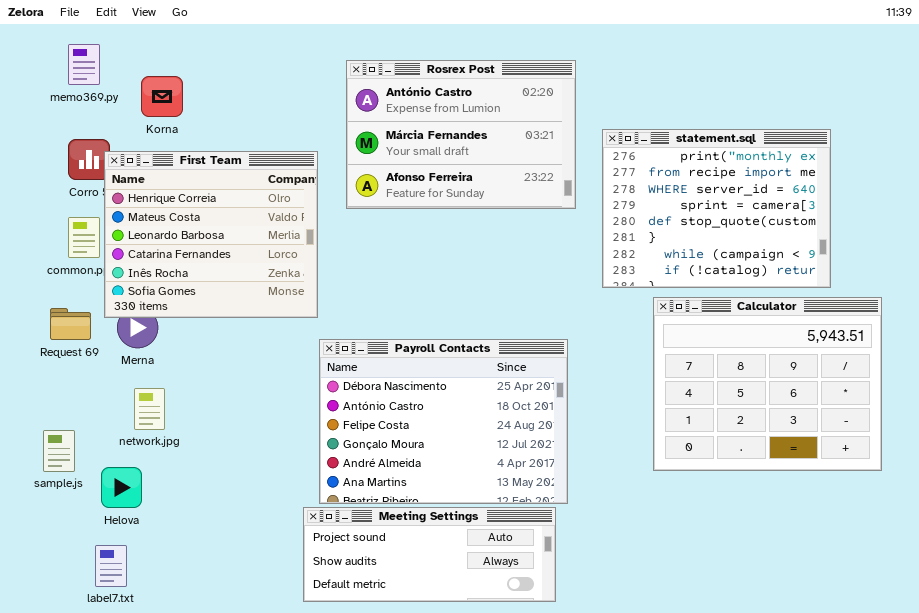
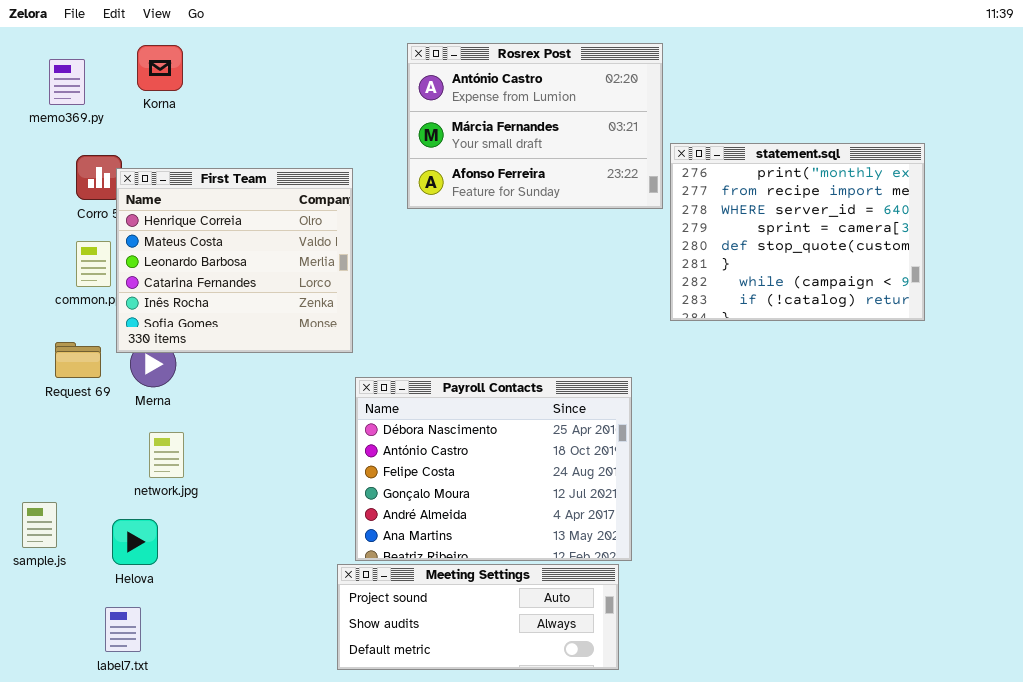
memo369.py: [68,44,100,85] -> [49,59,85,105], moved
Rosrex Post: [346,60,576,209] -> [407,43,663,209], moved
Korna: [141,76,183,117] -> [137,45,183,91], moved
Calculator: [653,297,882,471] -> none, closed
sample.js: [43,430,75,472] -> [22,502,57,548], moved

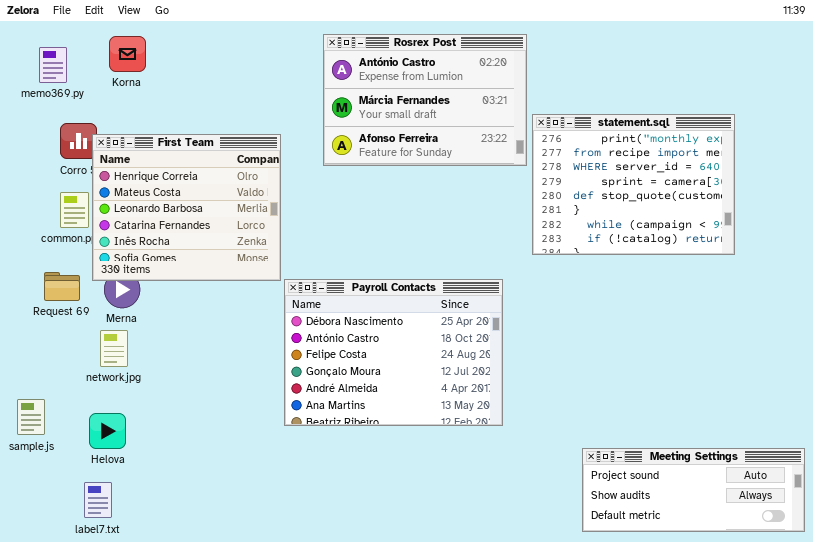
Payroll Contacts: [355,377,632,561] -> [284,279,503,426], moved
network.jpg: [149,432,184,478] -> [100,330,128,367], moved
Meeting Settings: [337,564,619,670] -> [582,448,805,532], moved

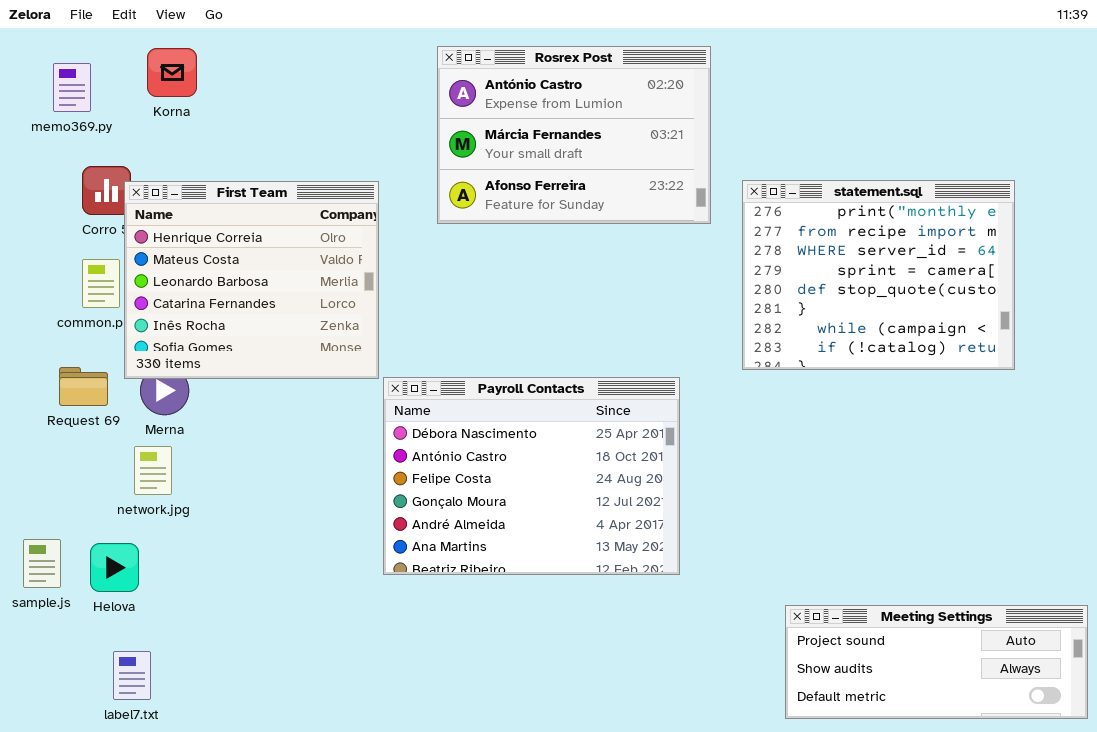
statement.sql: [532,114,735,255] -> [742,180,1015,370], moved
Helova: [89,413,126,449] -> [90,543,139,592], moved

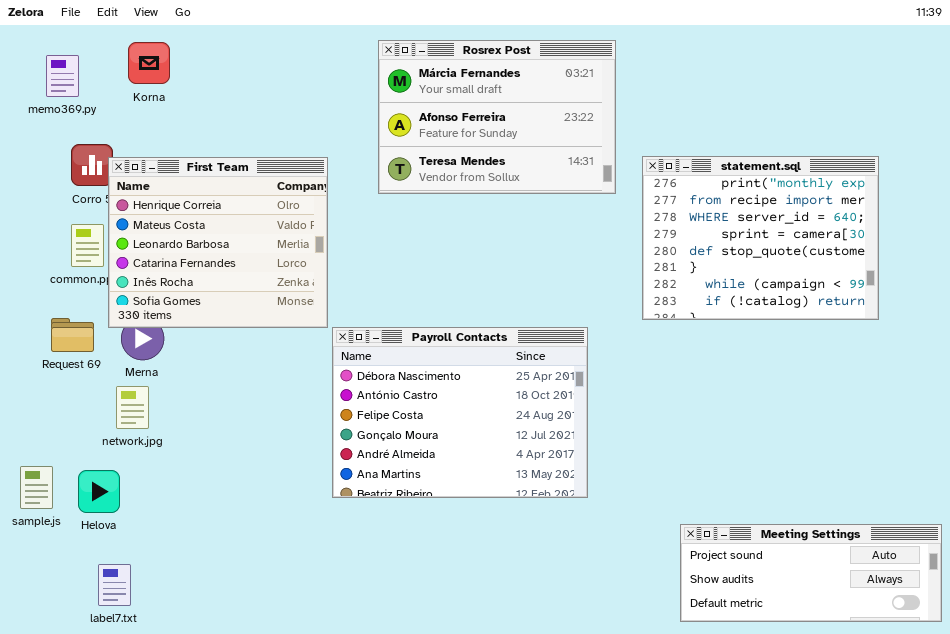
Rosrex Post: [437,46,711,224] -> [378,40,616,194], scrolled down 1 row

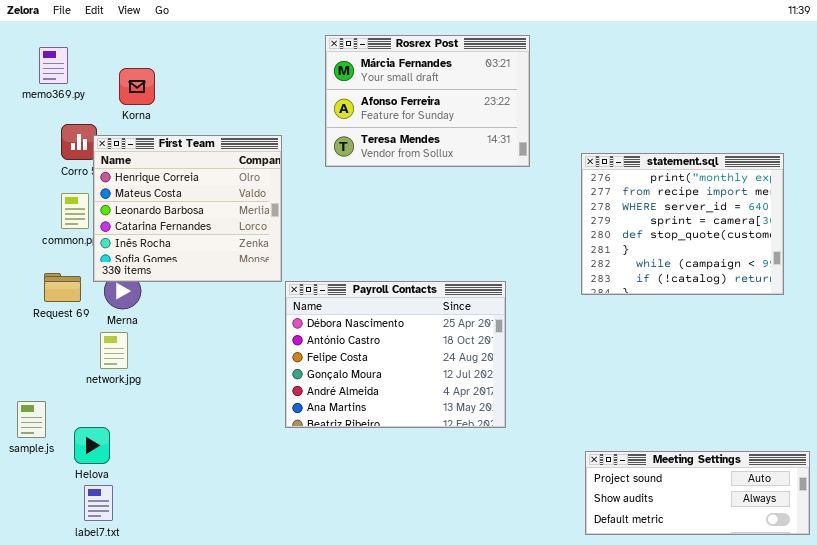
Korna: [128,42,170,84] -> [119,68,155,105], moved
statement.sql: [642,156,879,320] -> [581,153,784,295], moved
Helova: [78,470,120,513] -> [74,427,110,464], moved

